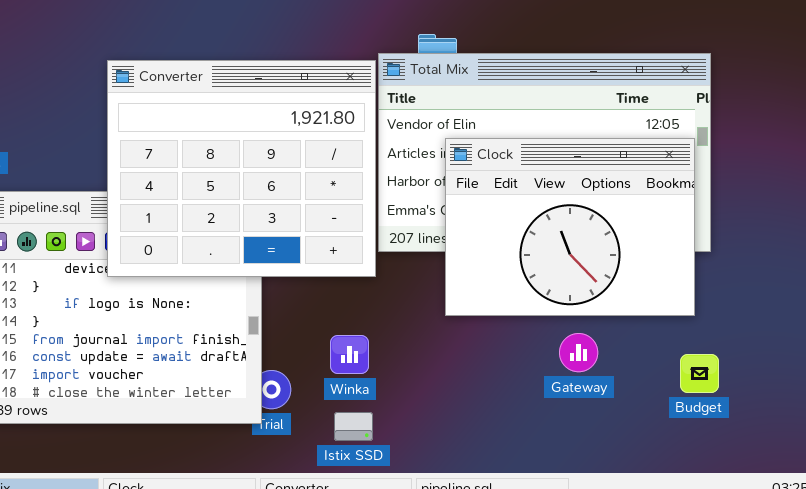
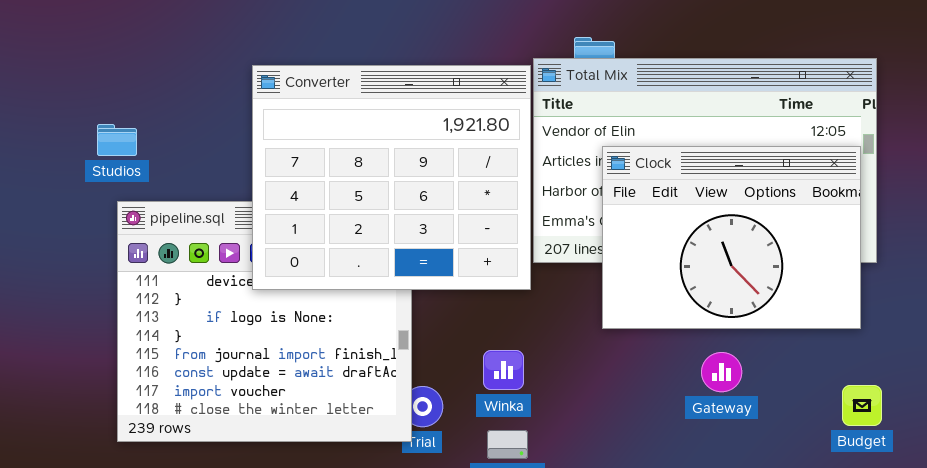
Gateway: [559,333,598,372] -> [701,352,742,392], moved
Budget: [680,354,719,393] -> [842,385,882,426], moved

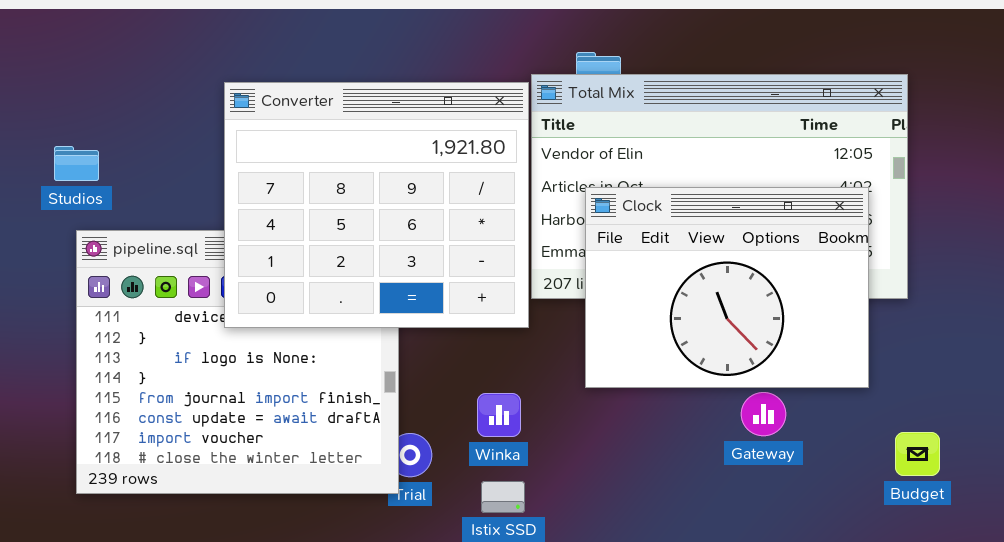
Clock: [602,146,861,329] -> [585,187,869,388], moved
Gateway: [701,352,742,392] -> [741,392,786,436], moved
Budget: [842,385,882,426] -> [895,432,940,476], moved

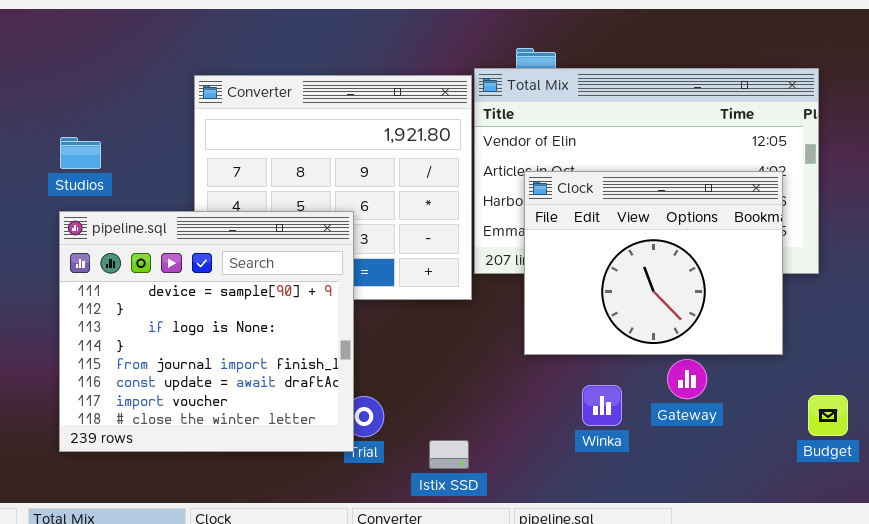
Studios: [54,146,99,181] -> [60,137,101,169], moved
pipeline.sql: [76,230,399,494] -> [59,211,354,452], raised
Winka: [477,393,521,437] -> [582,385,622,426], moved

